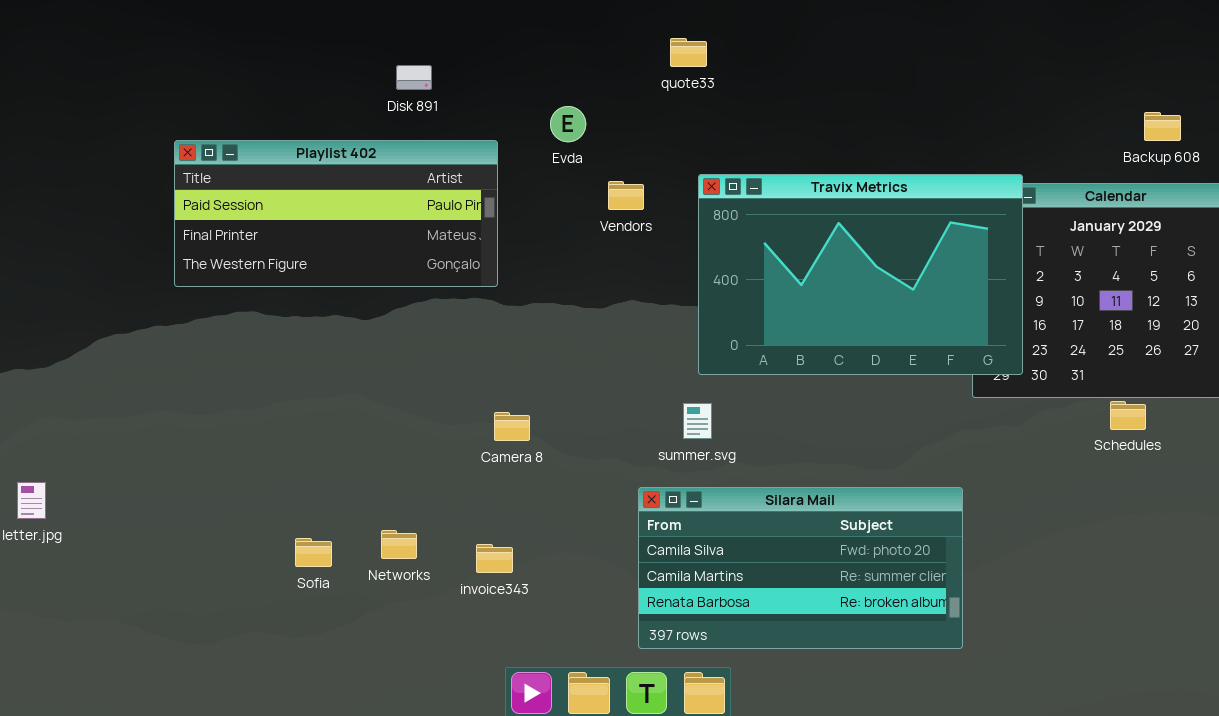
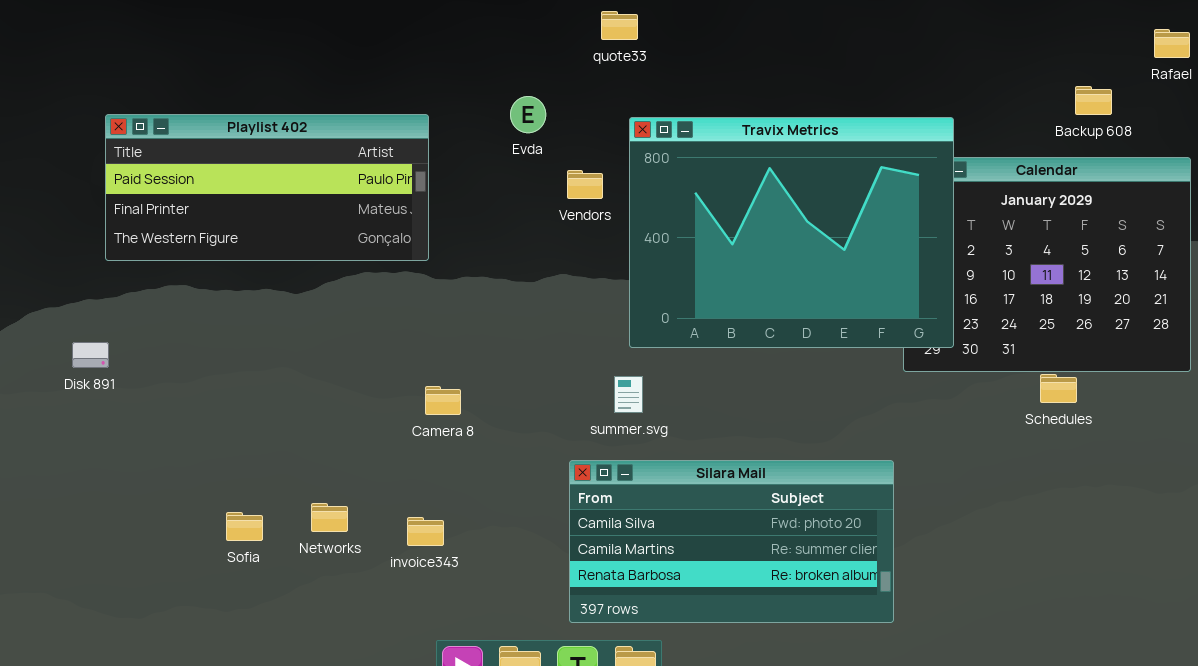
Disk 891: [396,65,432,90] -> [72,342,109,368], moved
Evda: [550,106,586,142] -> [510,96,546,133], moved
Travix Metrics: [698,174,1023,375] -> [629,117,954,348], resized
Vendors: [608,181,644,210] -> [567,170,603,199], moved

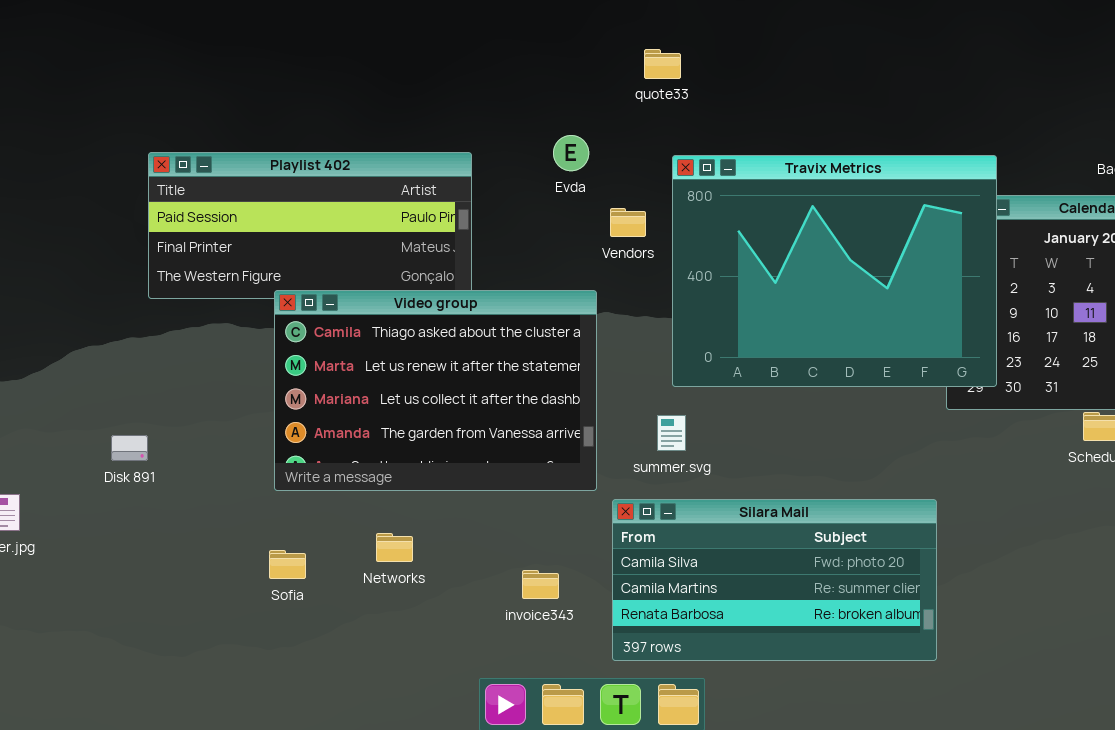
Video group: none -> [274,290,597,491], opened
Disk 891: [72,342,109,368] -> [111,435,148,461], moved
Networks: [311,503,348,532] -> [376,533,413,562], moved
invoice343: [407,517,444,546] -> [522,570,559,599], moved

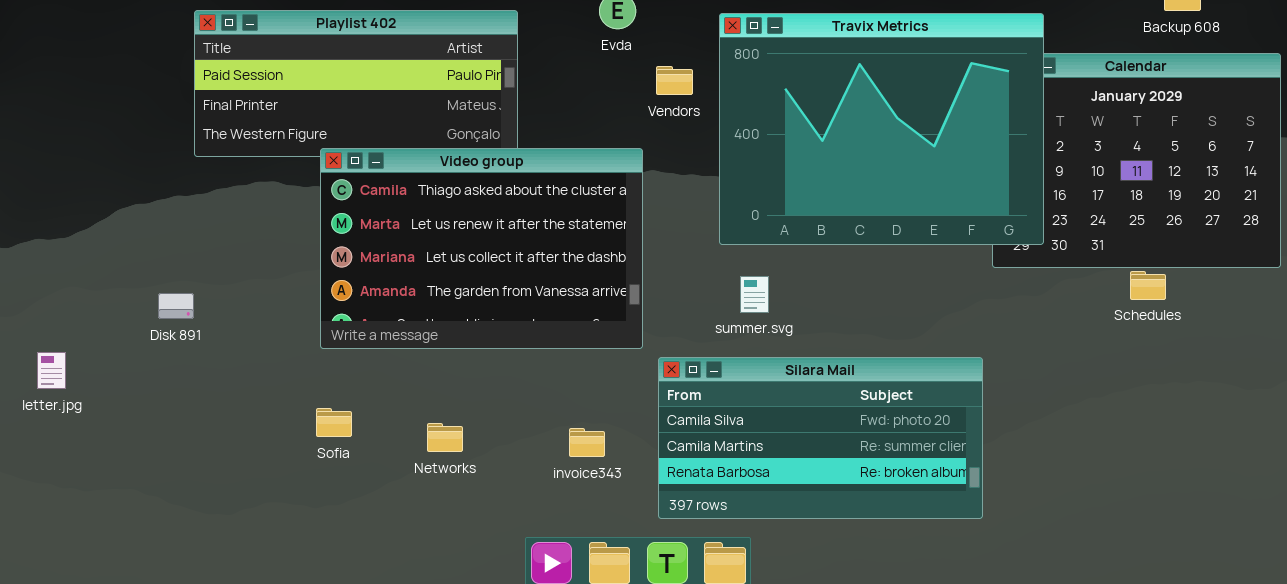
summer.svg: [657,415,686,451] -> [740,276,769,313], moved
Networks: [376,533,413,562] -> [427,423,463,452], moved

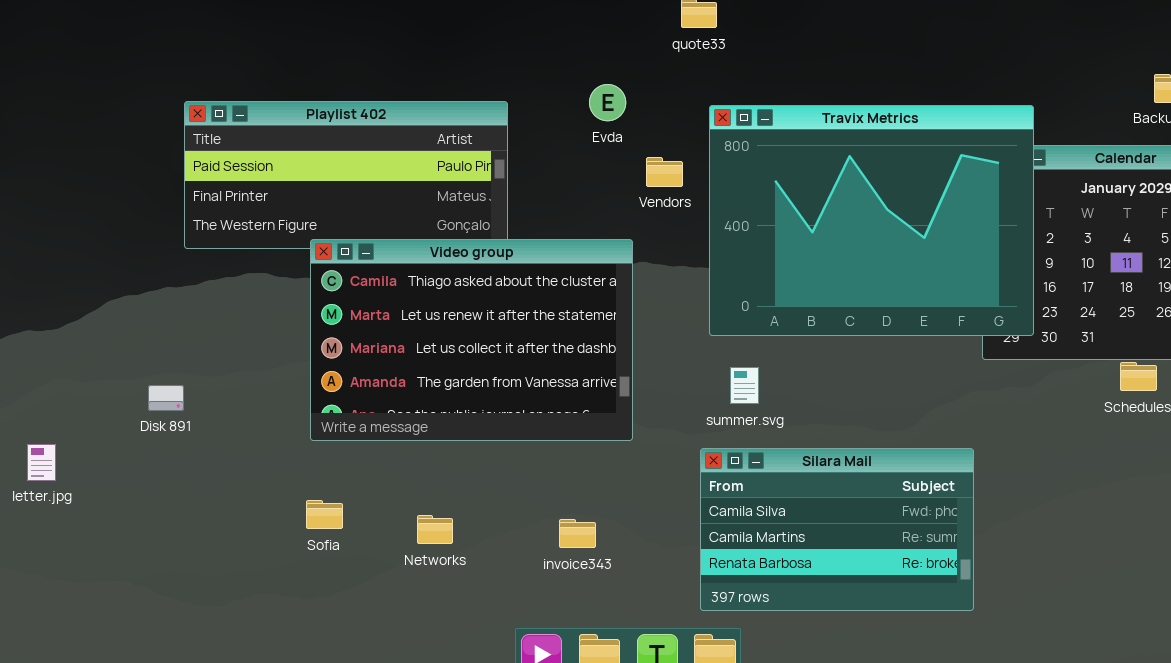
Silara Mail: [658,357,983,519] -> [700,448,974,611], resized

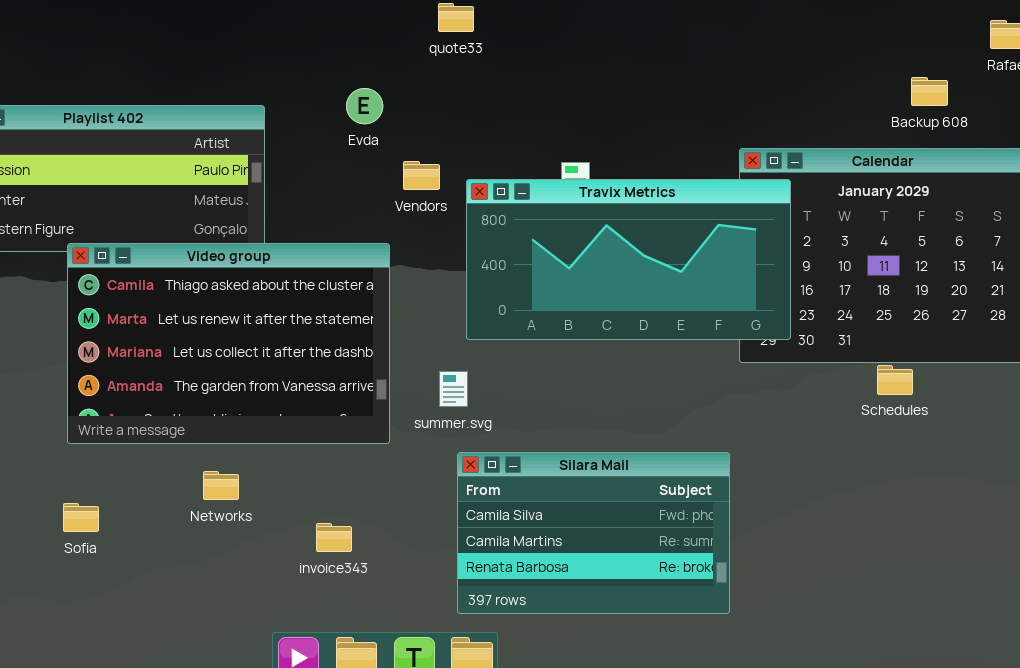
Travix Metrics: [709,105,1034,336] -> [466,179,791,340], resized
summer.svg: [730,367,759,404] -> [439,371,468,407], moved
Networks: [417,515,453,544] -> [203,471,239,500], moved

